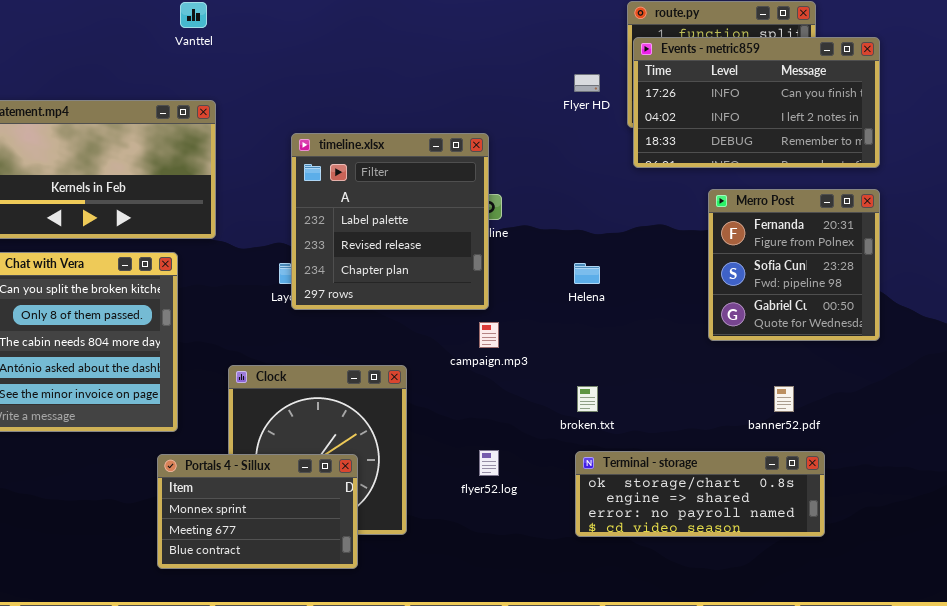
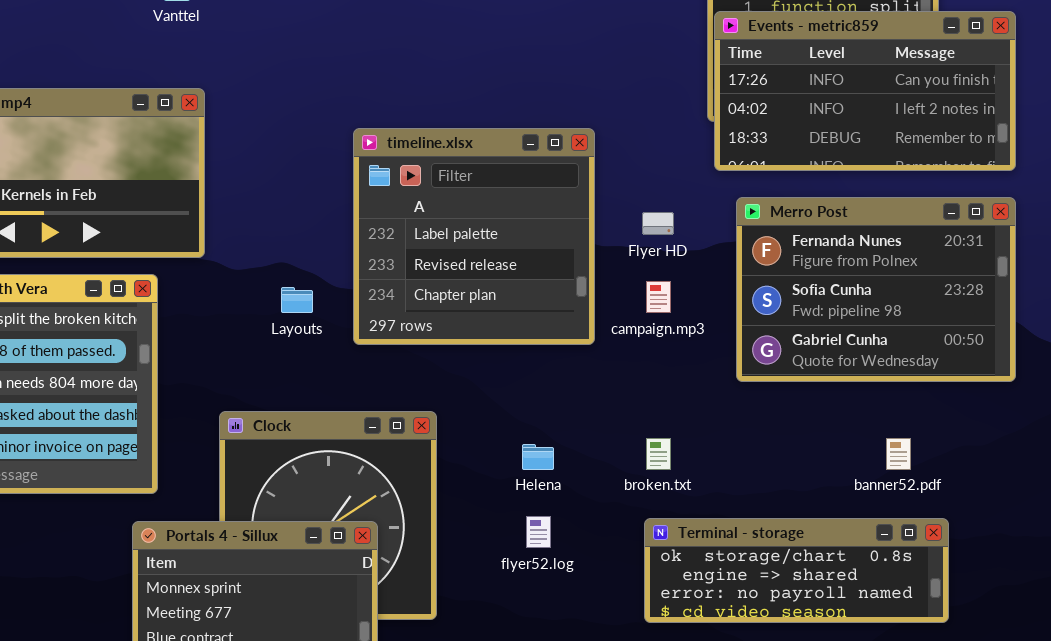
Flyer HD: [574,74,600,92] -> [642,212,674,235], moved
timeline.xlsx: [291,133,489,310] -> [353,128,595,345], moved
Merro Post: [708,189,880,341] -> [736,197,1016,382], resized
Helena: [574,263,600,284] -> [522,444,554,470], moved
campaign.mp3: [479,322,499,348] -> [646,281,671,313], moved

